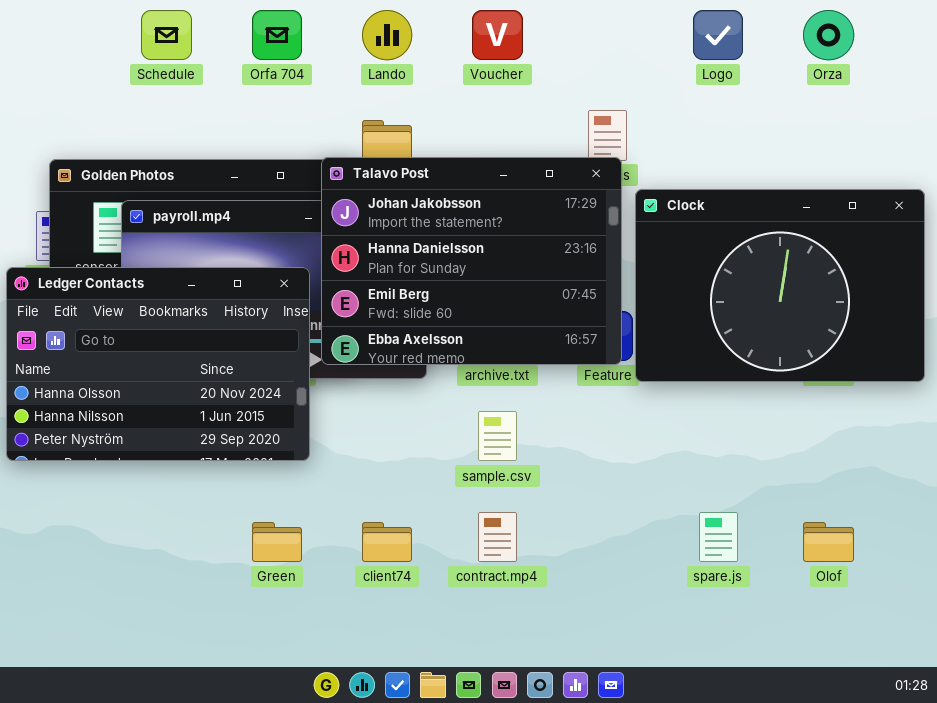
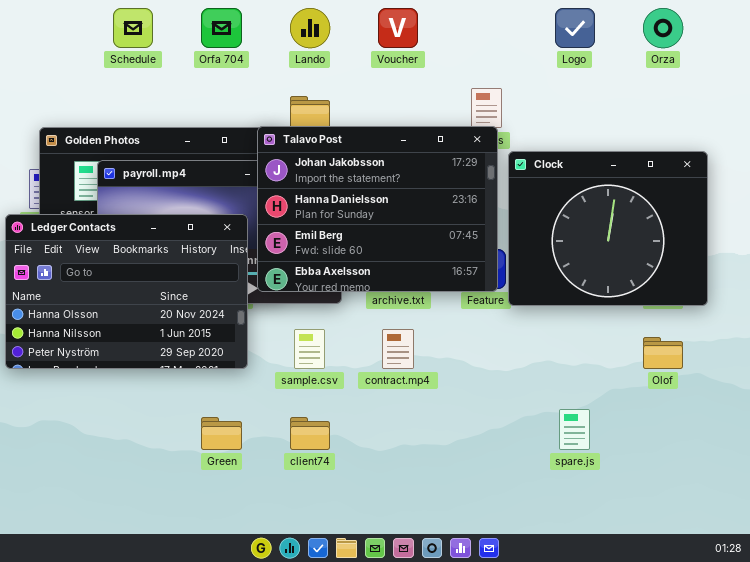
Clock: [635,189,925,382] -> [508,151,708,306], resized
sample.csv: [478,411,517,461] -> [294,329,325,369], moved
contract.mp4: [478,512,517,562] -> [382,329,414,369], moved
Olof: [803,522,854,562] -> [643,337,683,369], moved

